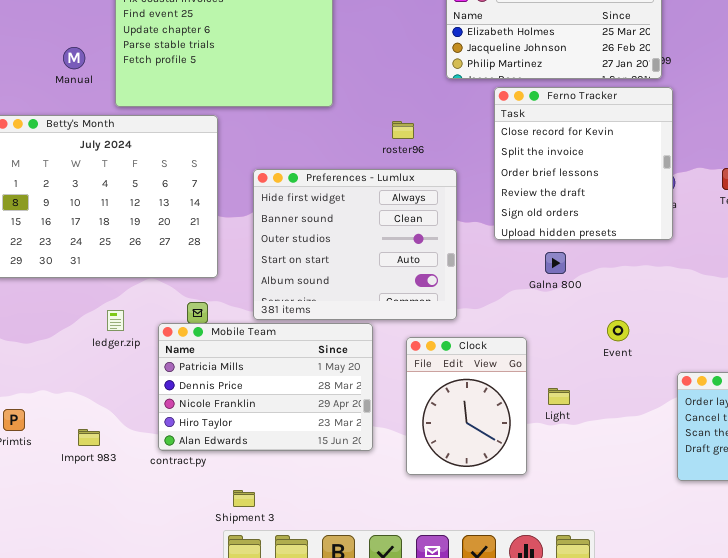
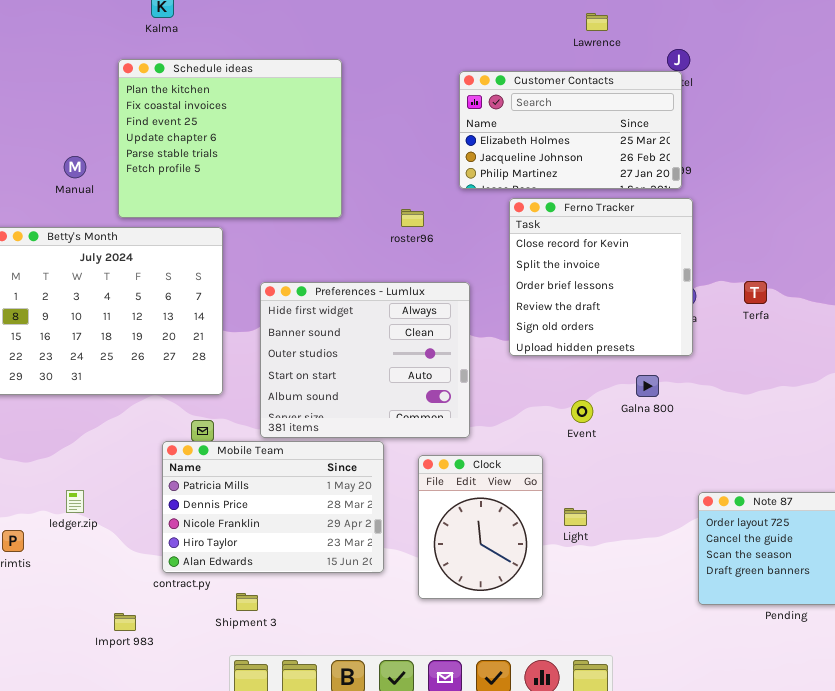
roster96: [392,121,414,139] -> [401,209,424,227], moved
Galna 800: [545,252,566,274] -> [636,375,659,397], moved
ledger.zip: [107,310,124,331] -> [66,490,84,513], moved
Event: [607,320,629,341] -> [571,400,593,423], moved
Import 983: [78,429,100,446] -> [114,613,136,631], moved
Shipment 3: [233,490,255,507] -> [236,593,258,611], moved

